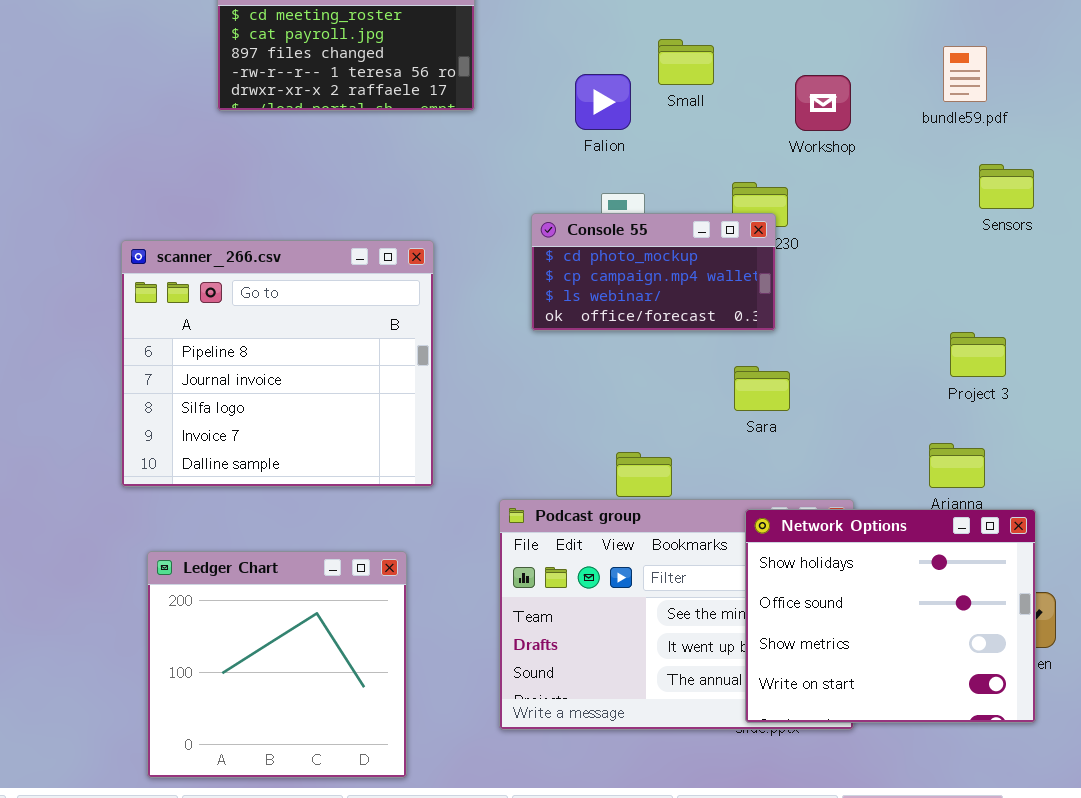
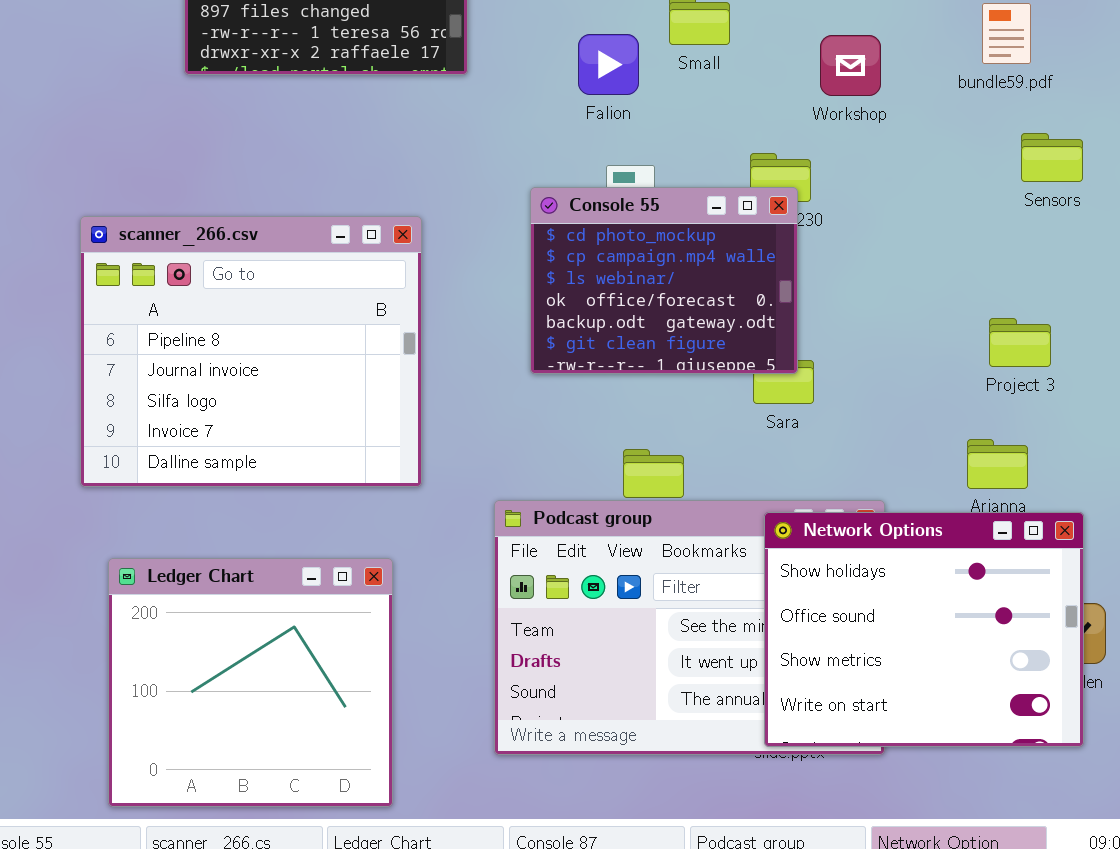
Console 55: [531,213,776,331] -> [530,187,798,374], resized

